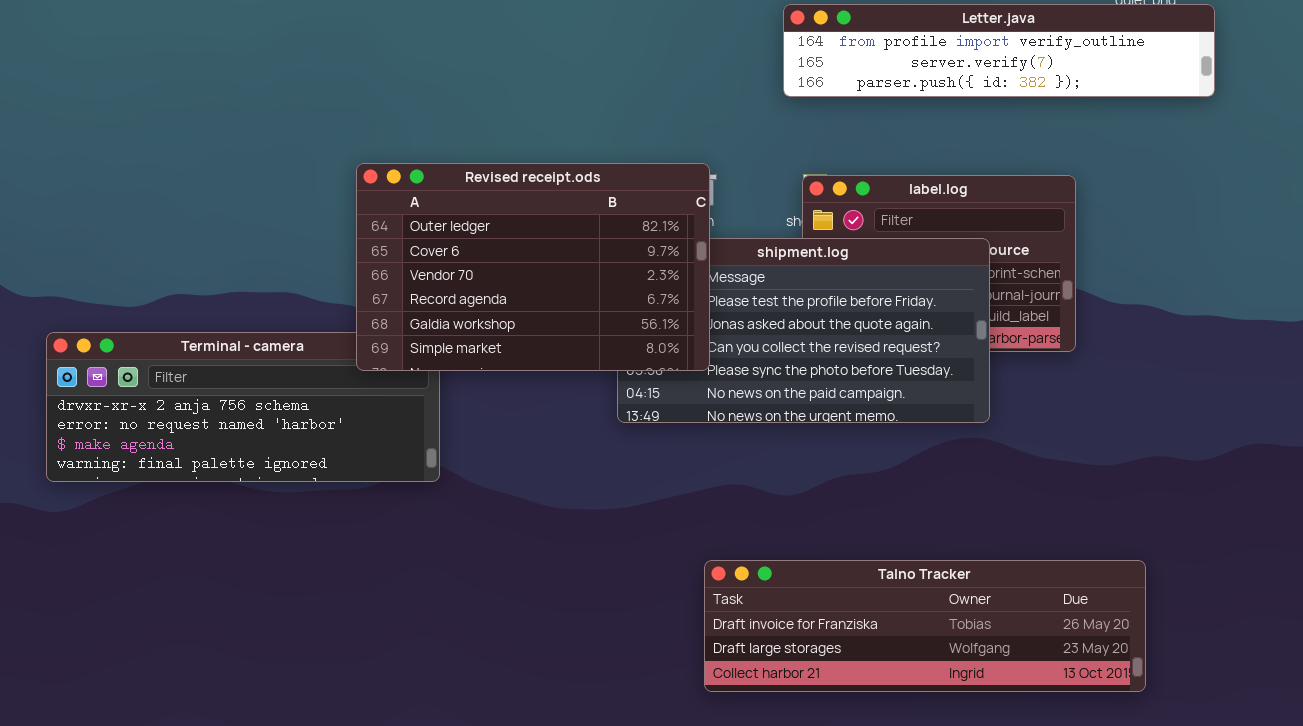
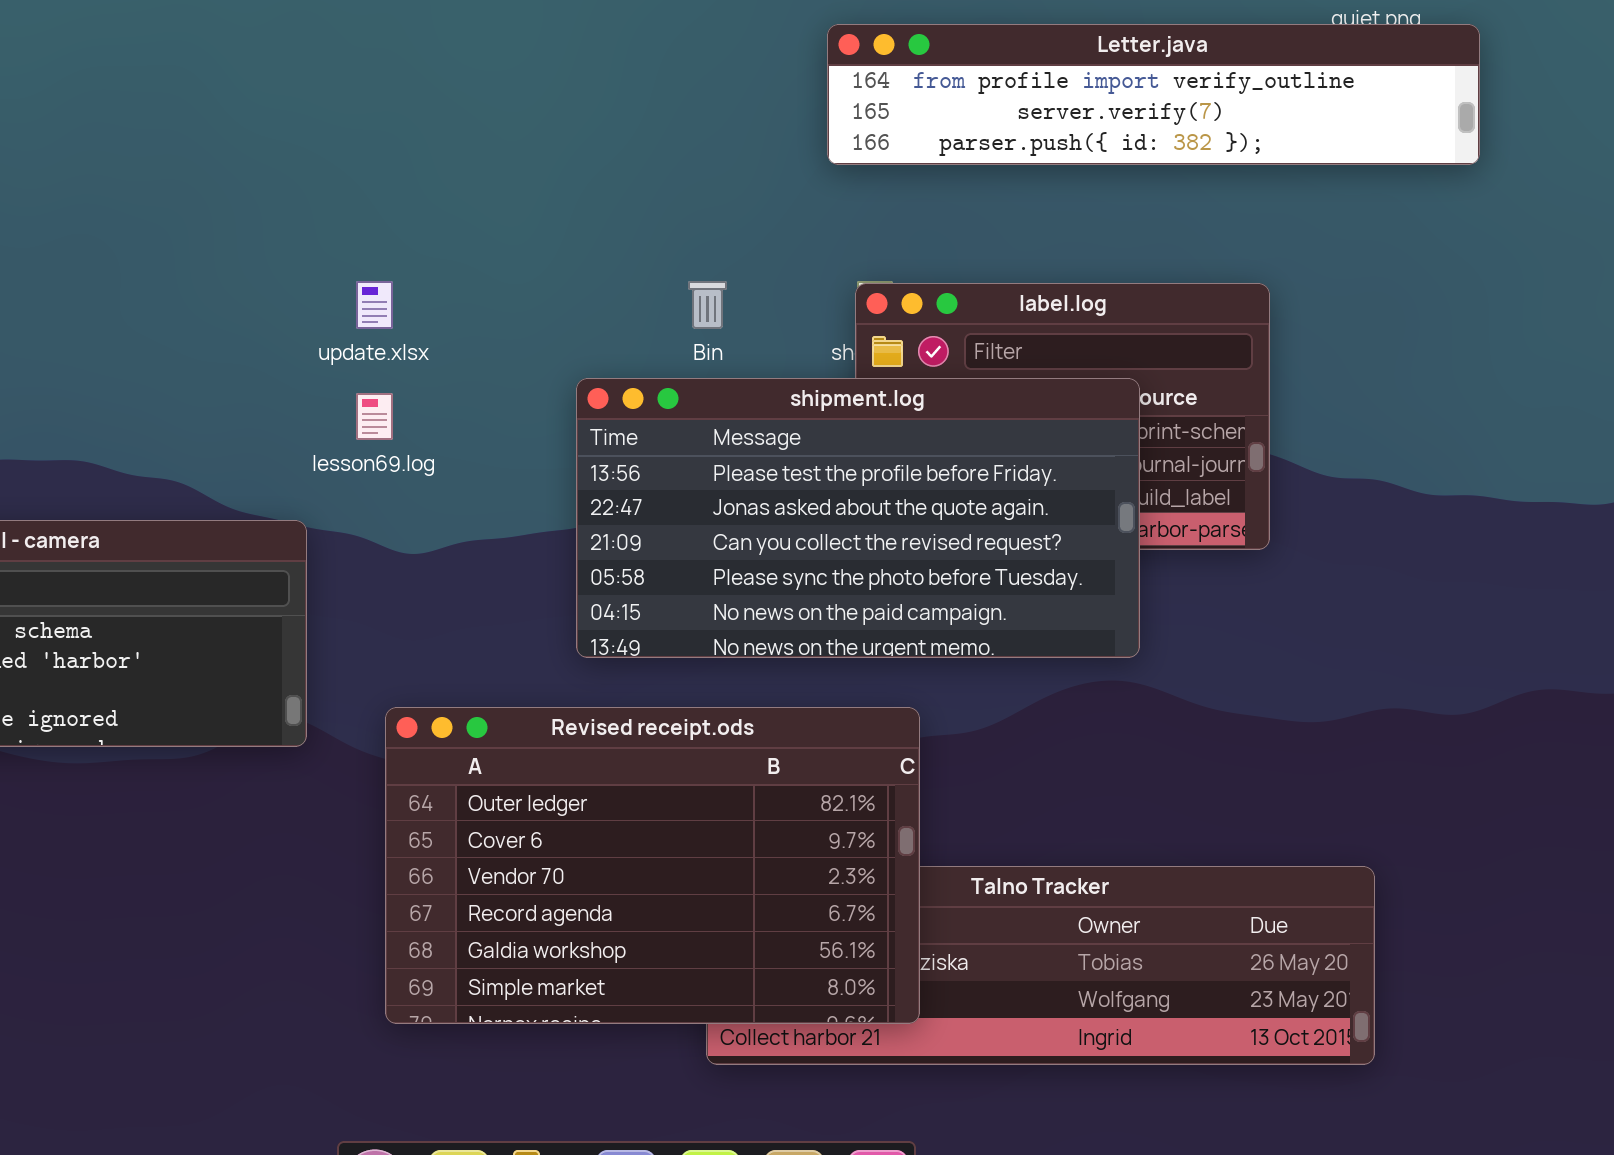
Revised receipt.ods: [356,163,710,371] -> [385,707,920,1024], moved

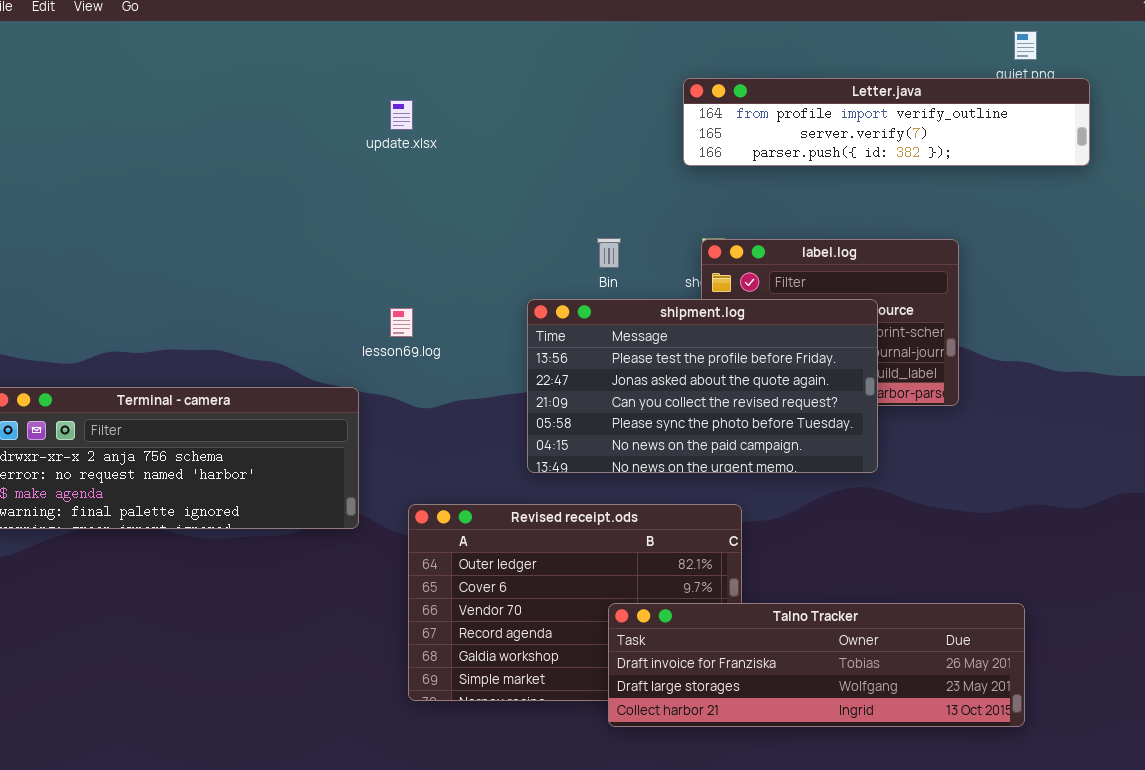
update.xlsx: [356,281,393,329] -> [390,100,413,130], moved
Talno Tracker: [706,866,1375,1065] -> [608,603,1025,727], raised

